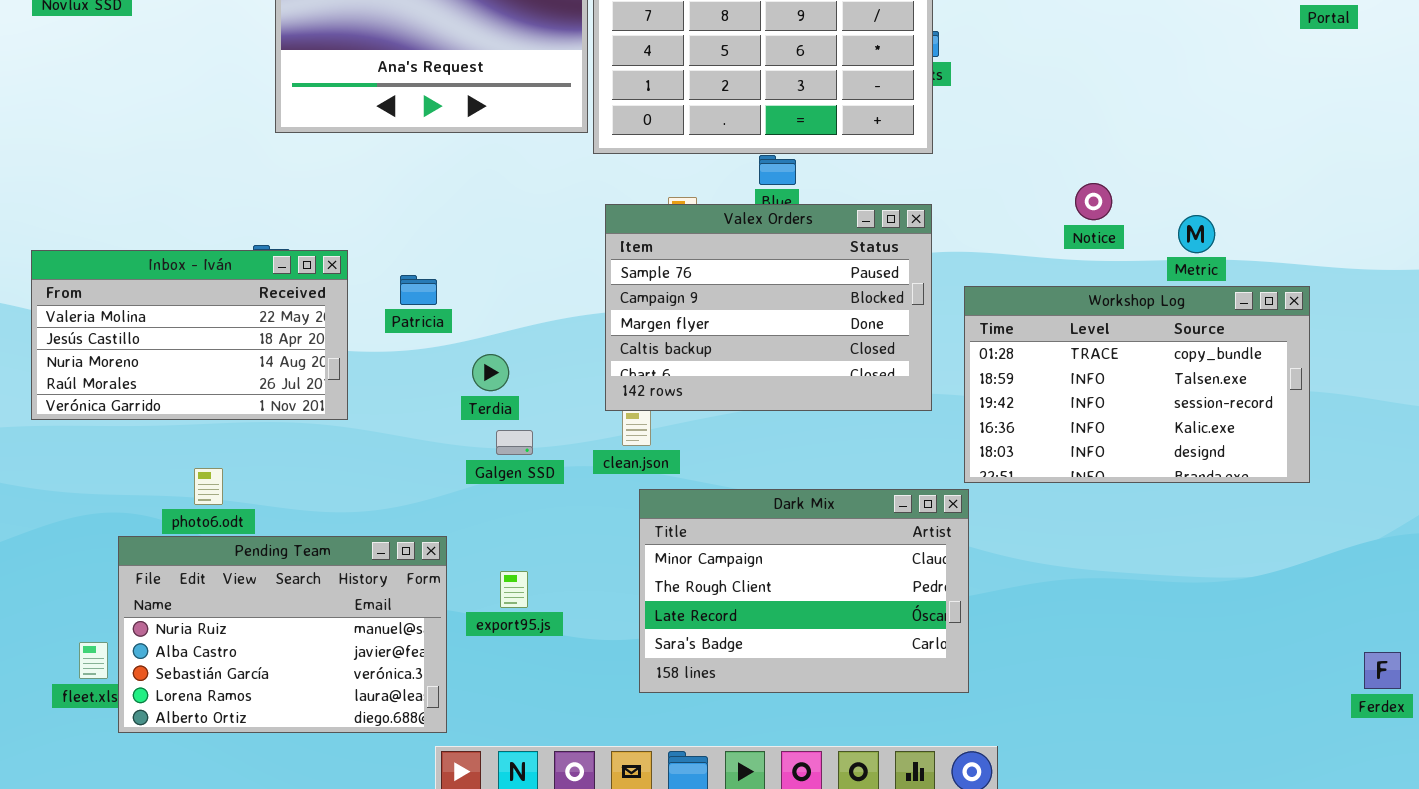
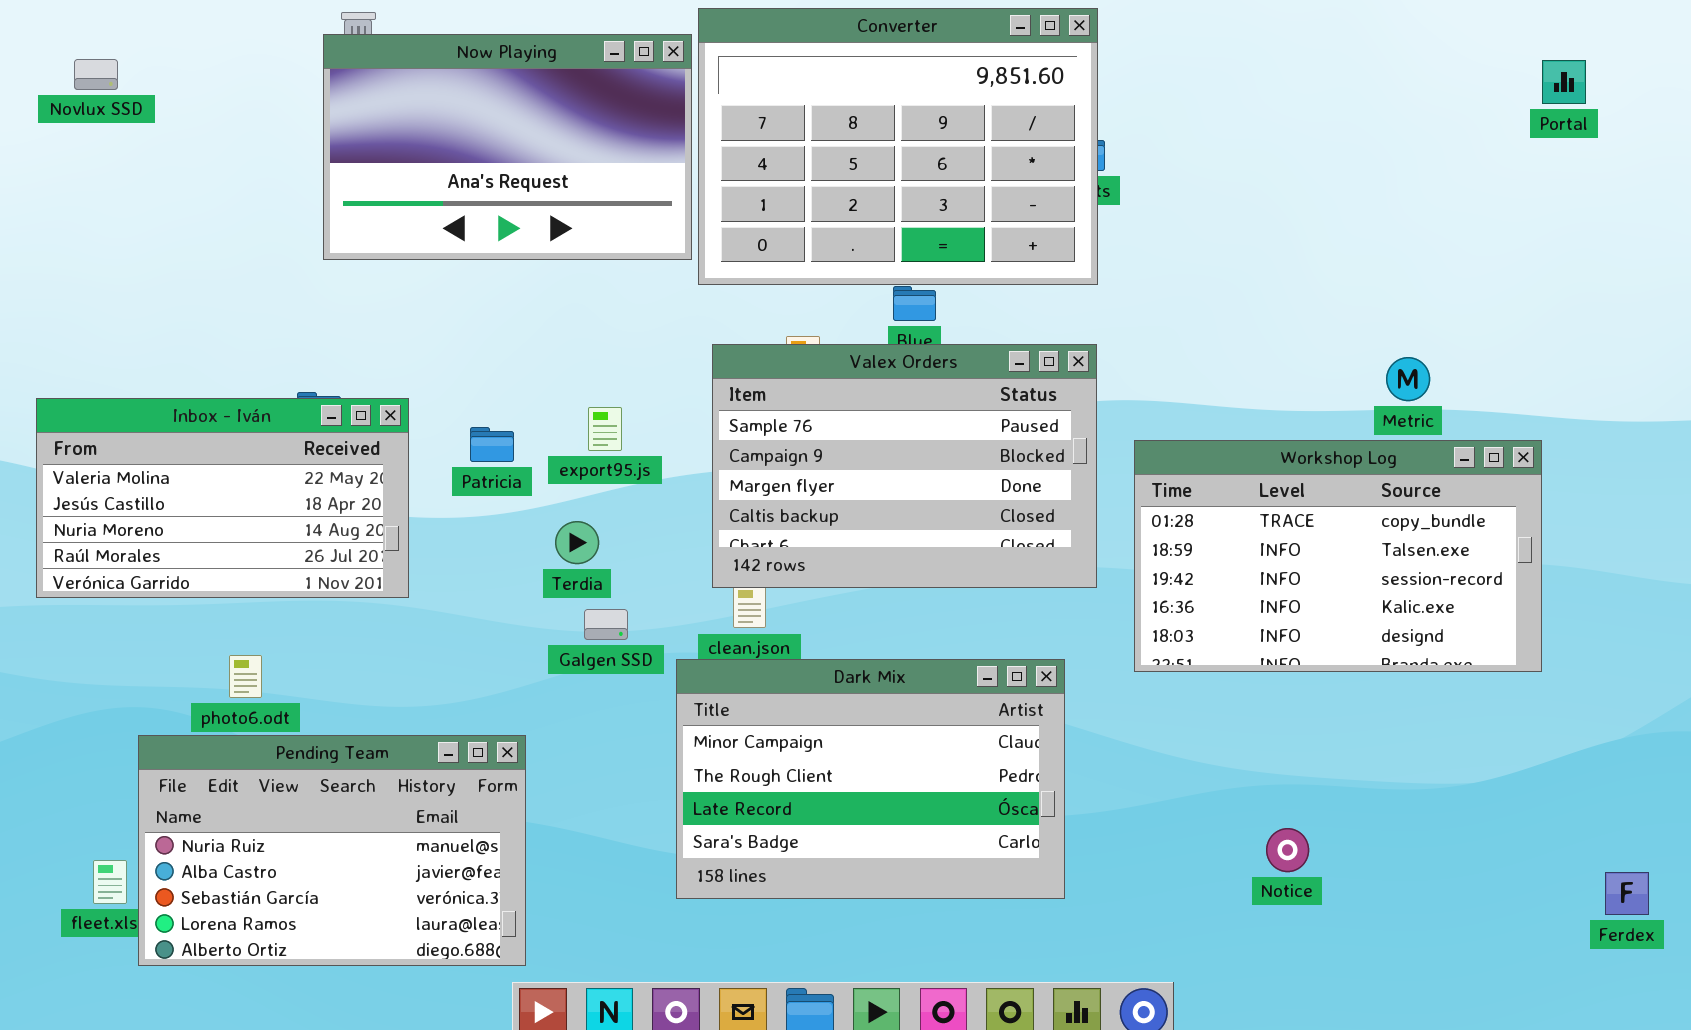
Notice: [1075,183,1112,220] -> [1266,828,1309,872], moved
Dark Mix: [639,489,969,693] -> [676,659,1065,899], moved
export95.js: [500,571,528,608] -> [588,407,622,451], moved

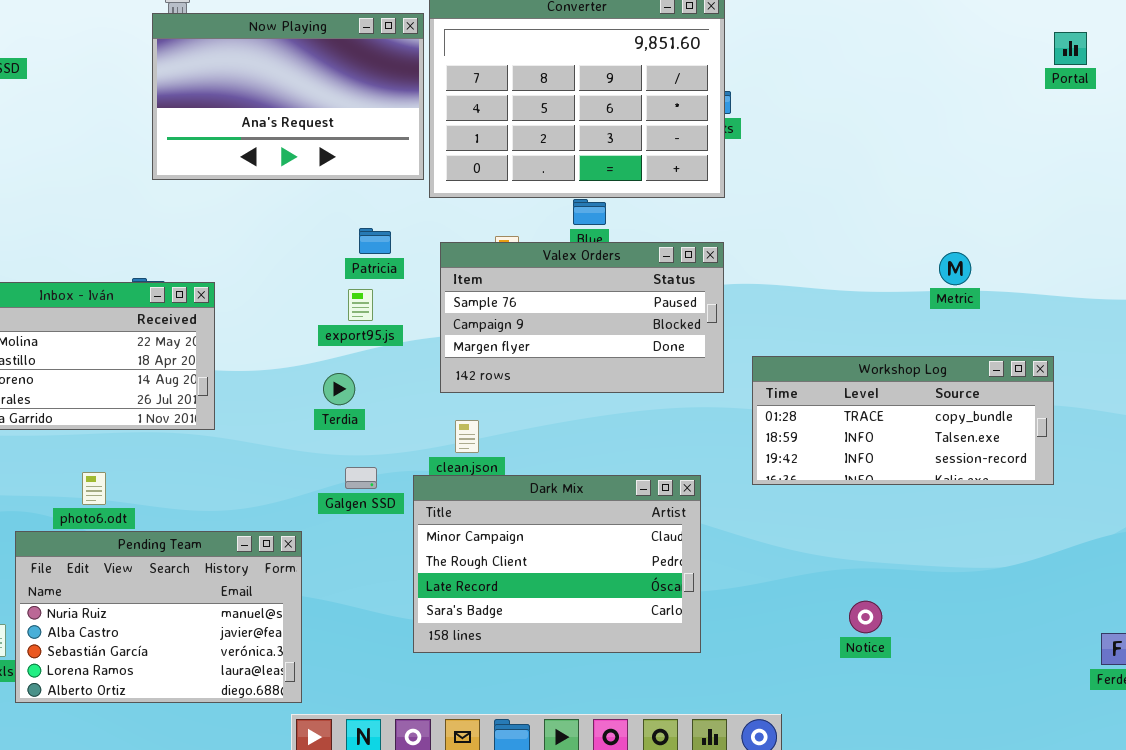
Valex Orders: [712,344,1097,588] -> [440,242,724,393], resized
Patricia: [470,427,514,462] -> [359,228,391,254], moved
Workshop Log: [1134,440,1542,672] -> [752,356,1054,485], resized
Galgen SSD: [584,609,628,640] -> [345,467,377,489], moved

